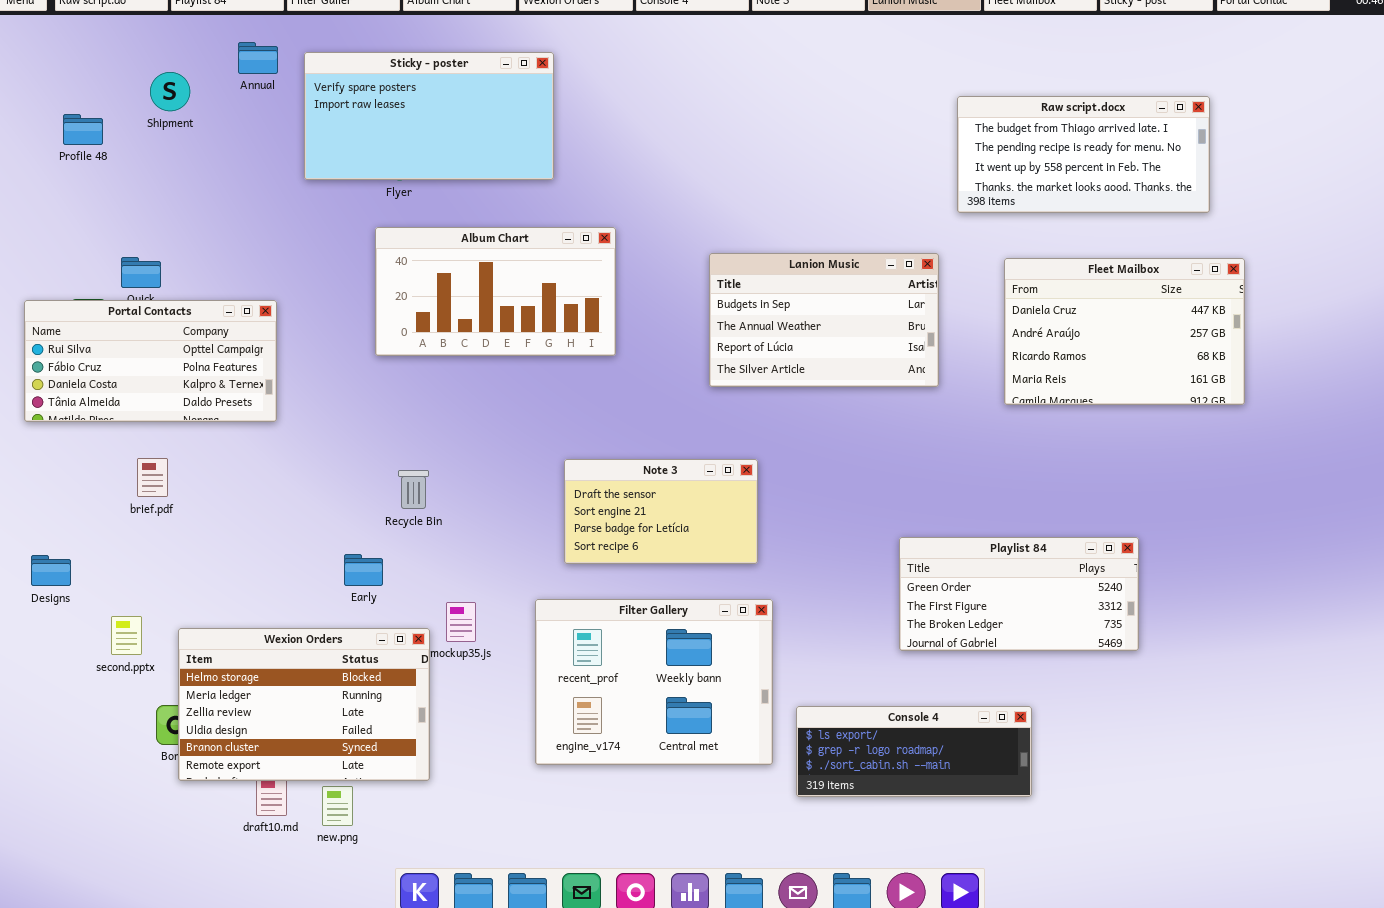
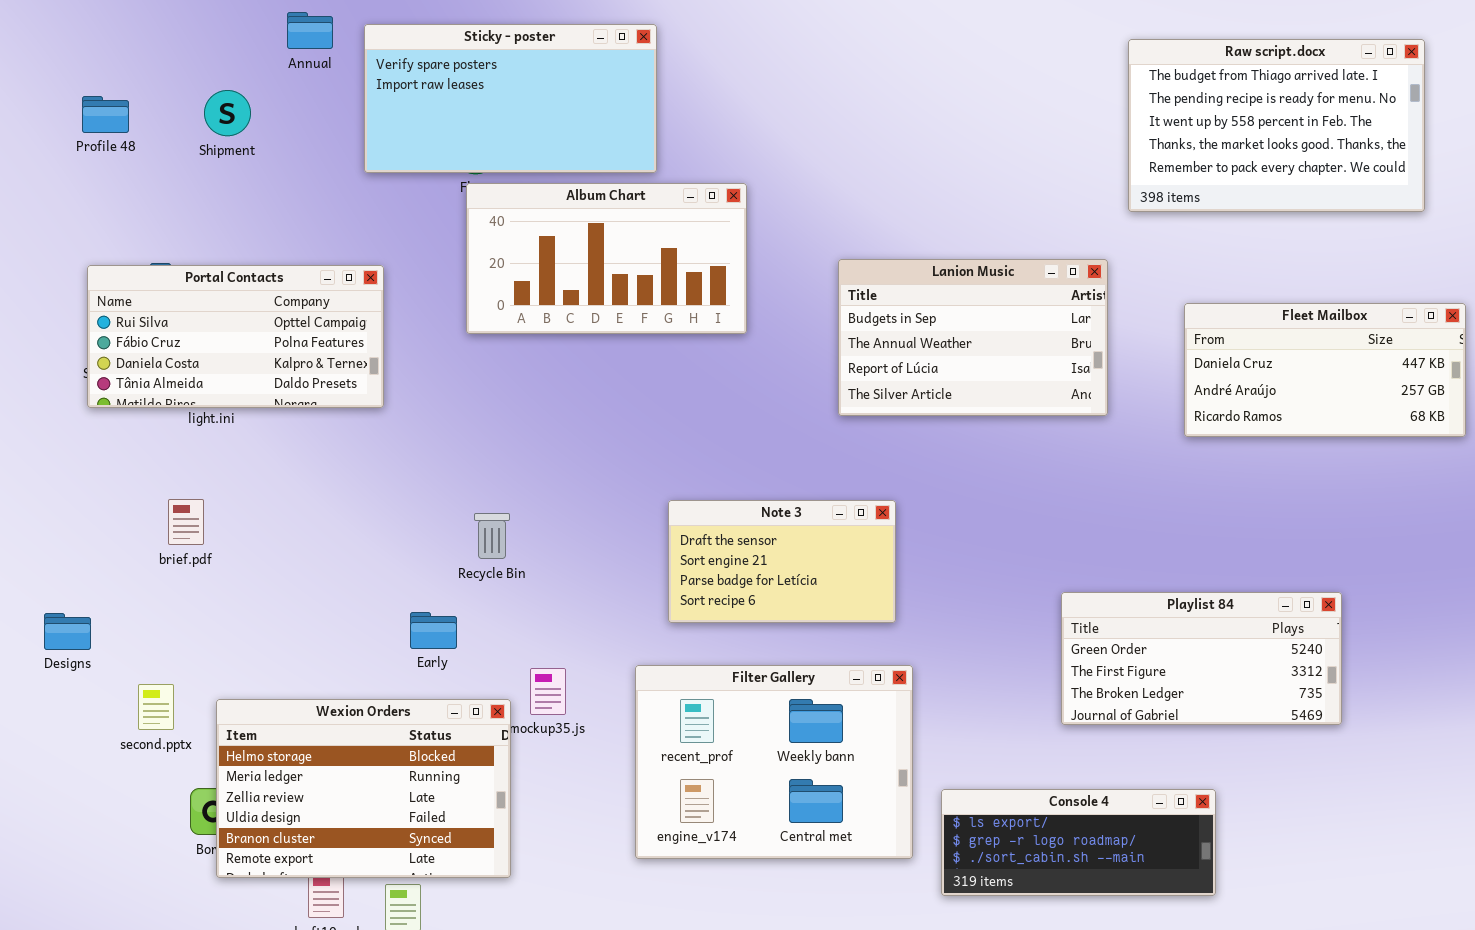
Shipment: [150,72,190,111] -> [204,90,251,136], moved
Raw script.docx: [957,96,1210,213] -> [1128,39,1425,212], resized
Album Chart: [375,227,616,356] -> [466,183,747,334], moved
Fleet Mailbox: [1004,258,1245,405] -> [1184,303,1466,437], resized
Portal Contacts: [24,300,277,422] -> [87,265,384,408], moved

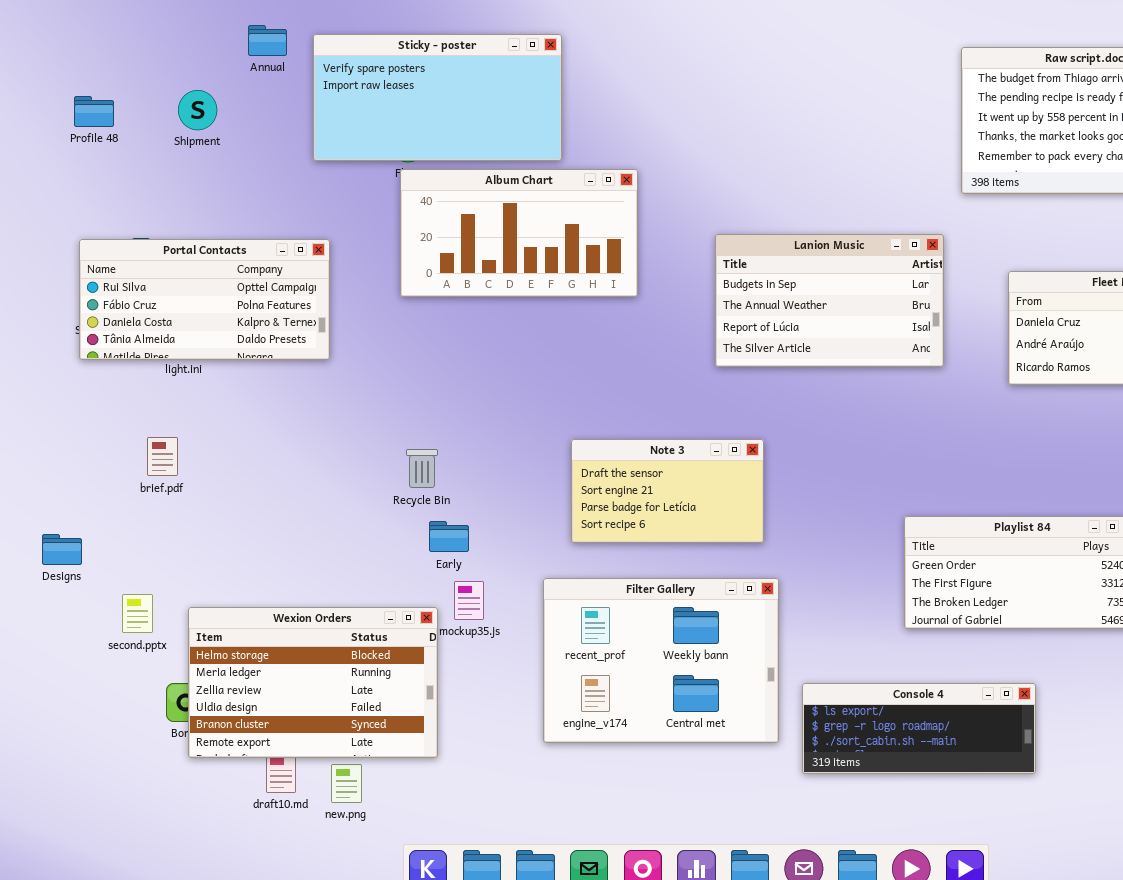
Early: [410,612,457,649] -> [429,521,469,552], moved

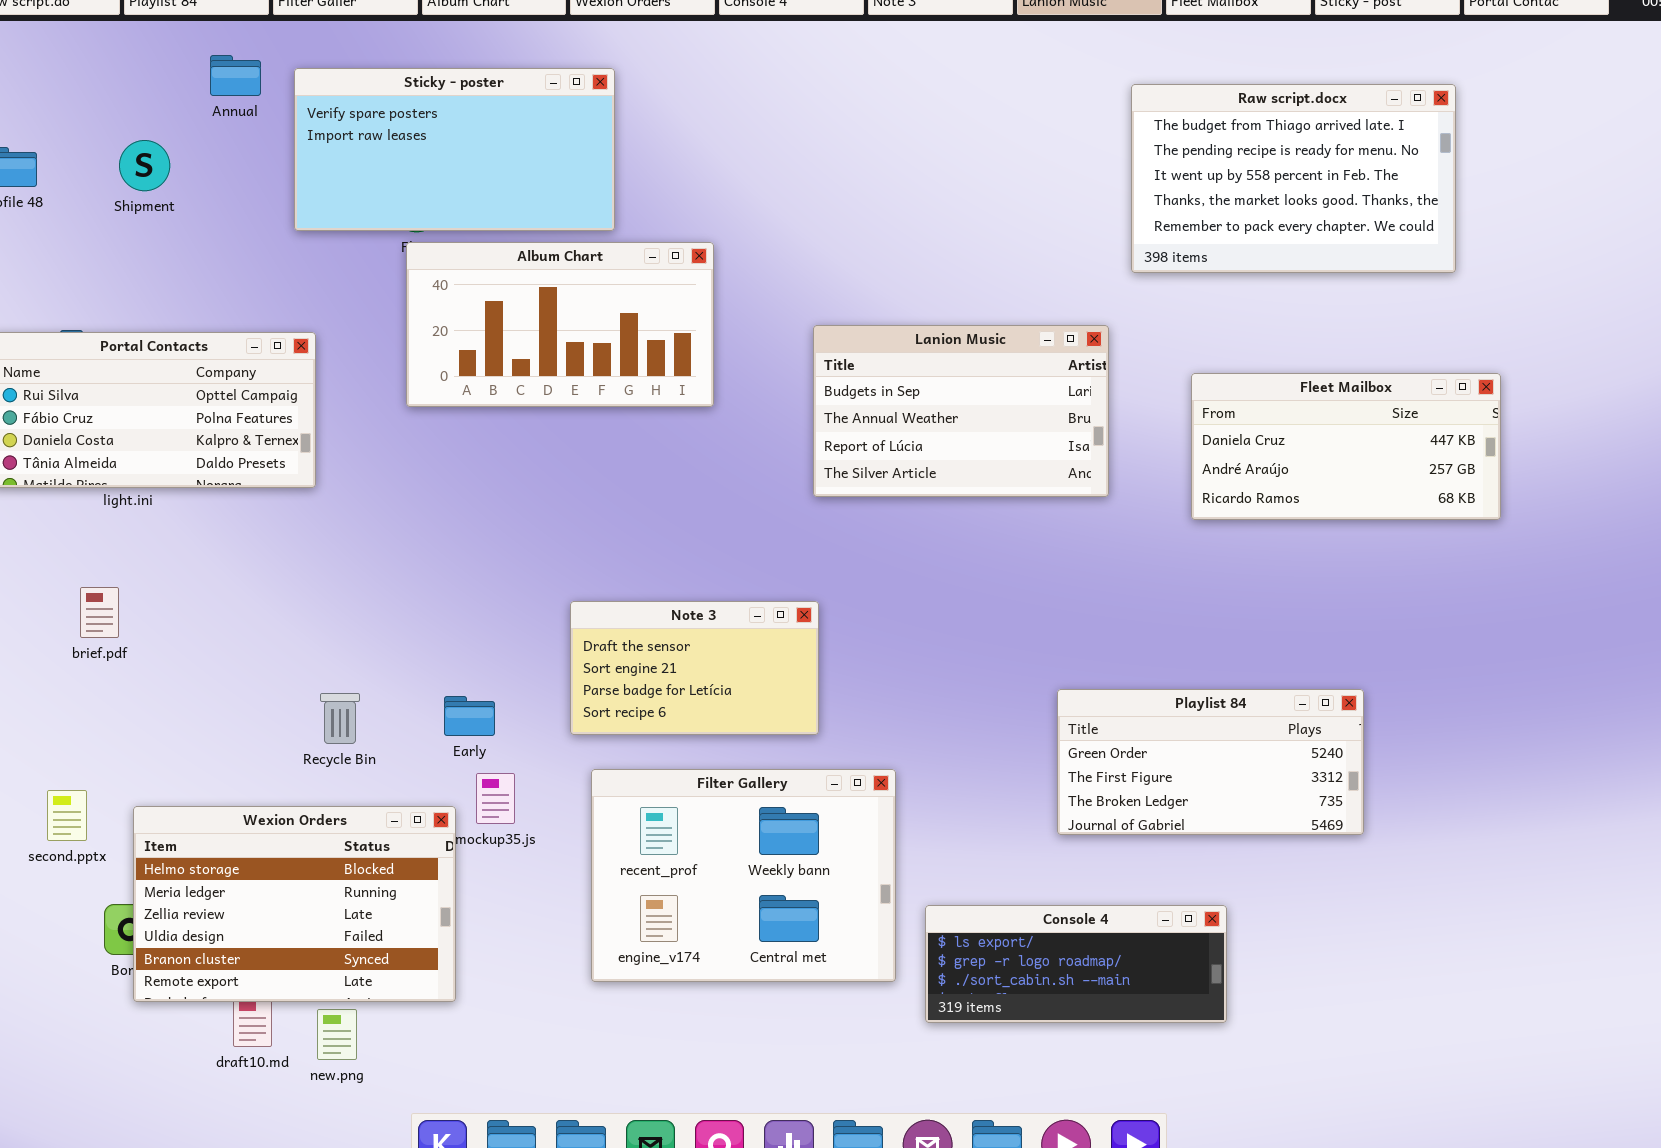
Note 3: [571,439,764,543] -> [570,601,819,735], moved
Recycle Bin: [406,449,438,488] -> [320,693,360,744], moved

